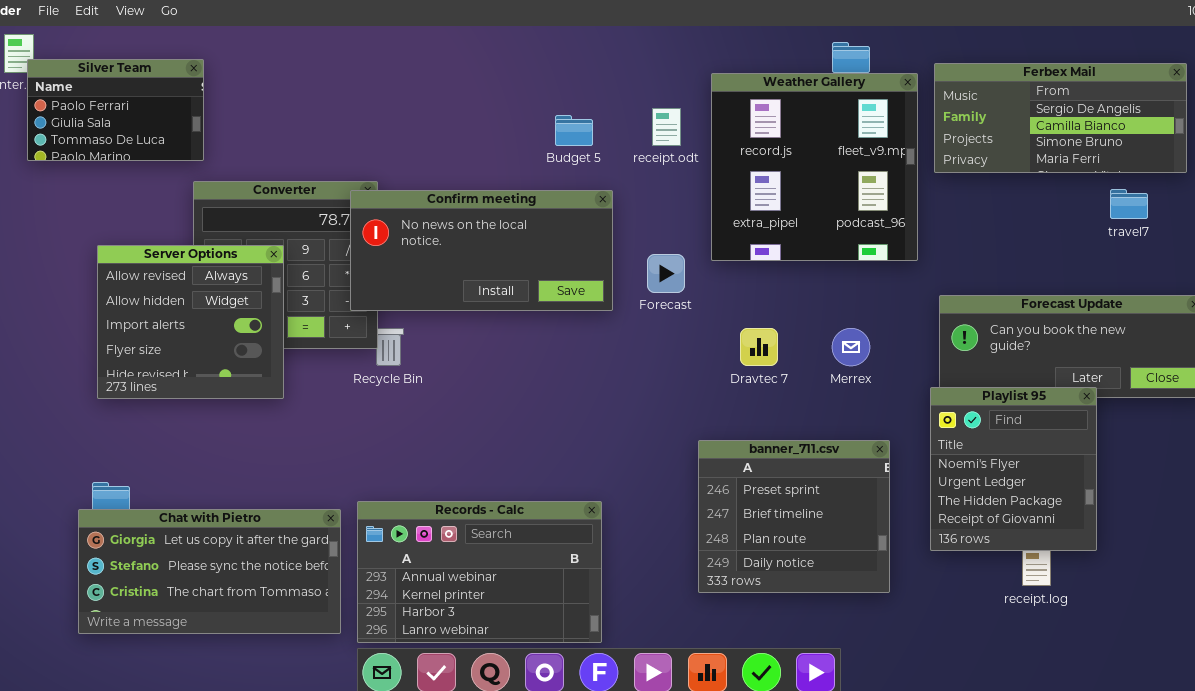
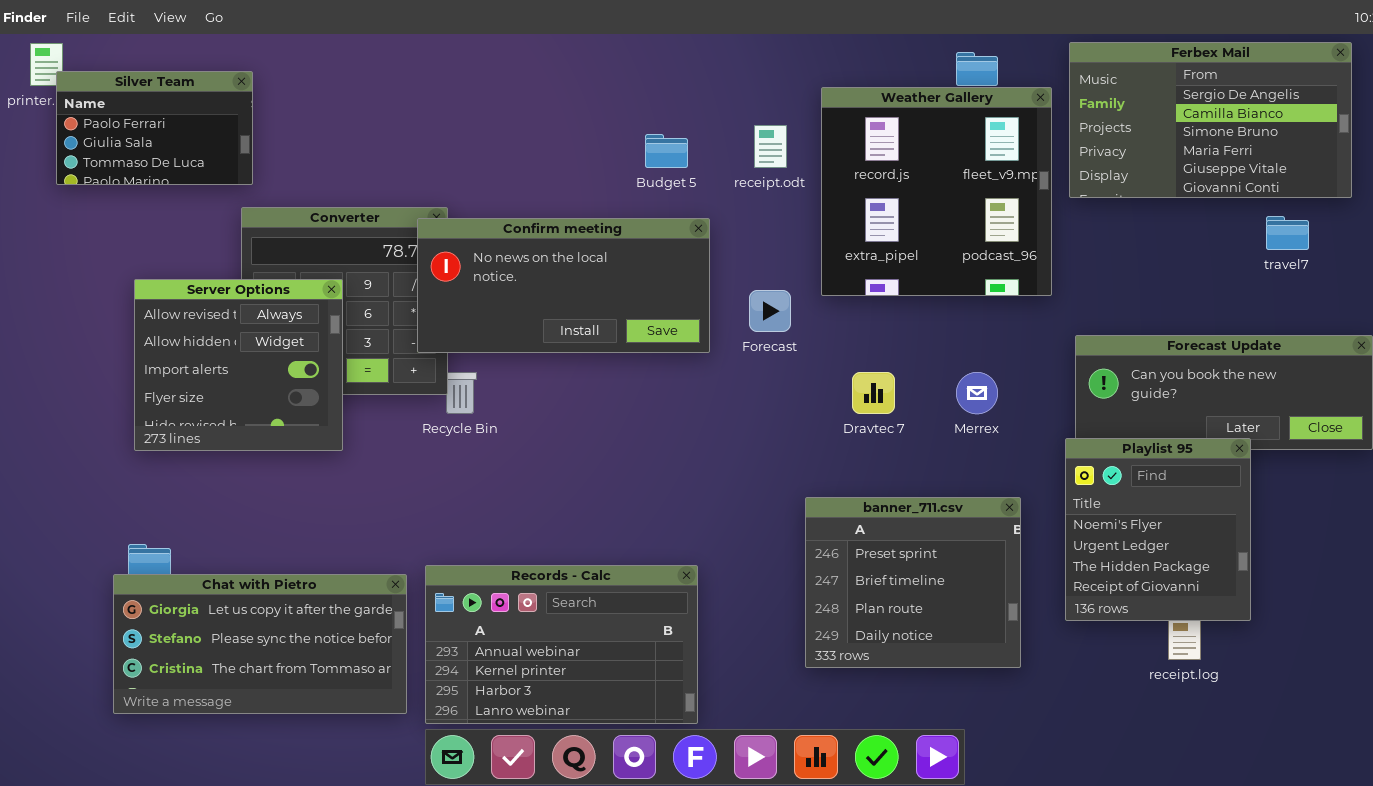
Ferbex Mail: [934,63,1187,173] -> [1069,42,1352,198], resized

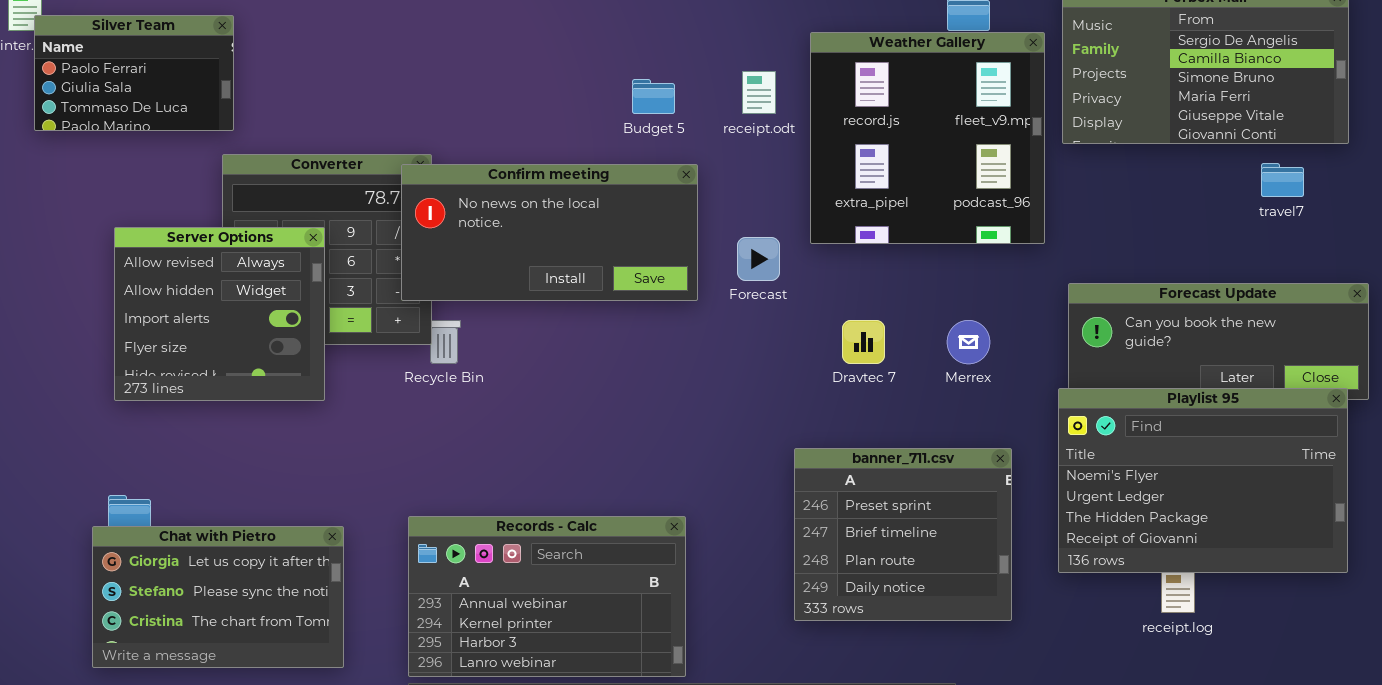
Playlist 95: [1065,438,1251,621] -> [1058,388,1348,573], resized
Chat with Pietro: [113,574,407,714] -> [92,526,344,668], resized

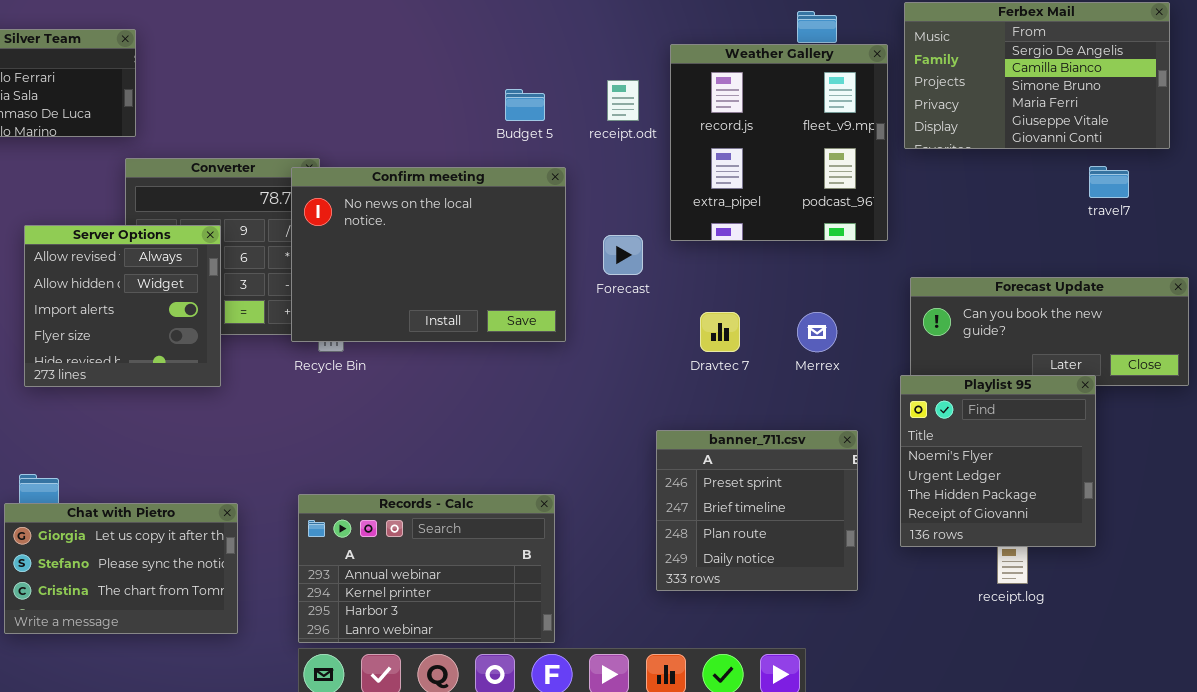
Confirm meeting: [401,164,698,301] -> [291,167,566,342], resized
Playlist 95: [1058,388,1348,573] -> [900,375,1096,547], resized

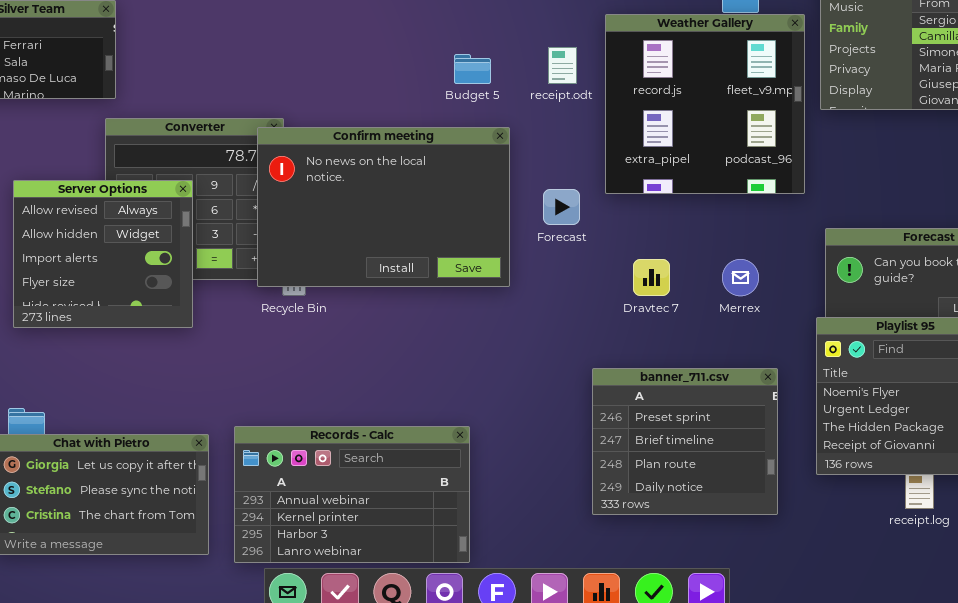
Records - Calc: [298,494,555,643] -> [234,426,470,563], moved

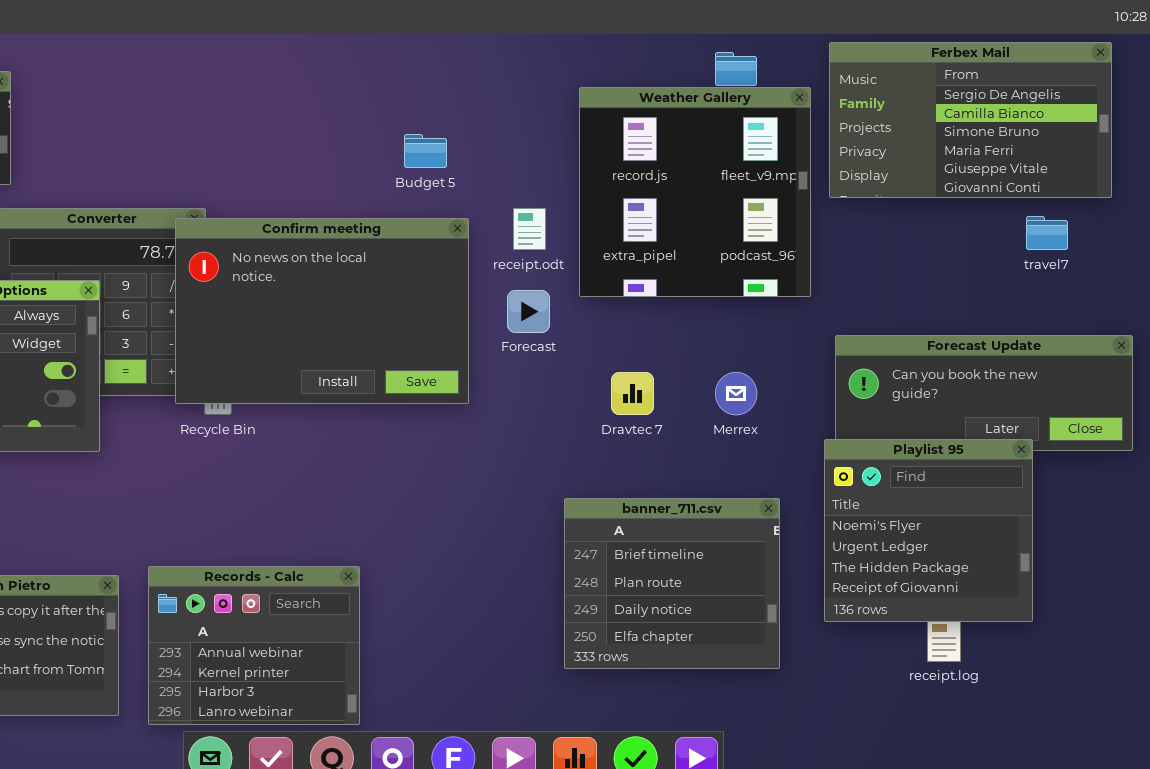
receipt.odt: [548,47,577,84] -> [513,208,546,250], moved
banner_711.csv: [592,368,778,515] -> [564,498,780,669], scrolled down 1 row
Records - Calc: [234,426,470,563] -> [148,566,360,725], resized

